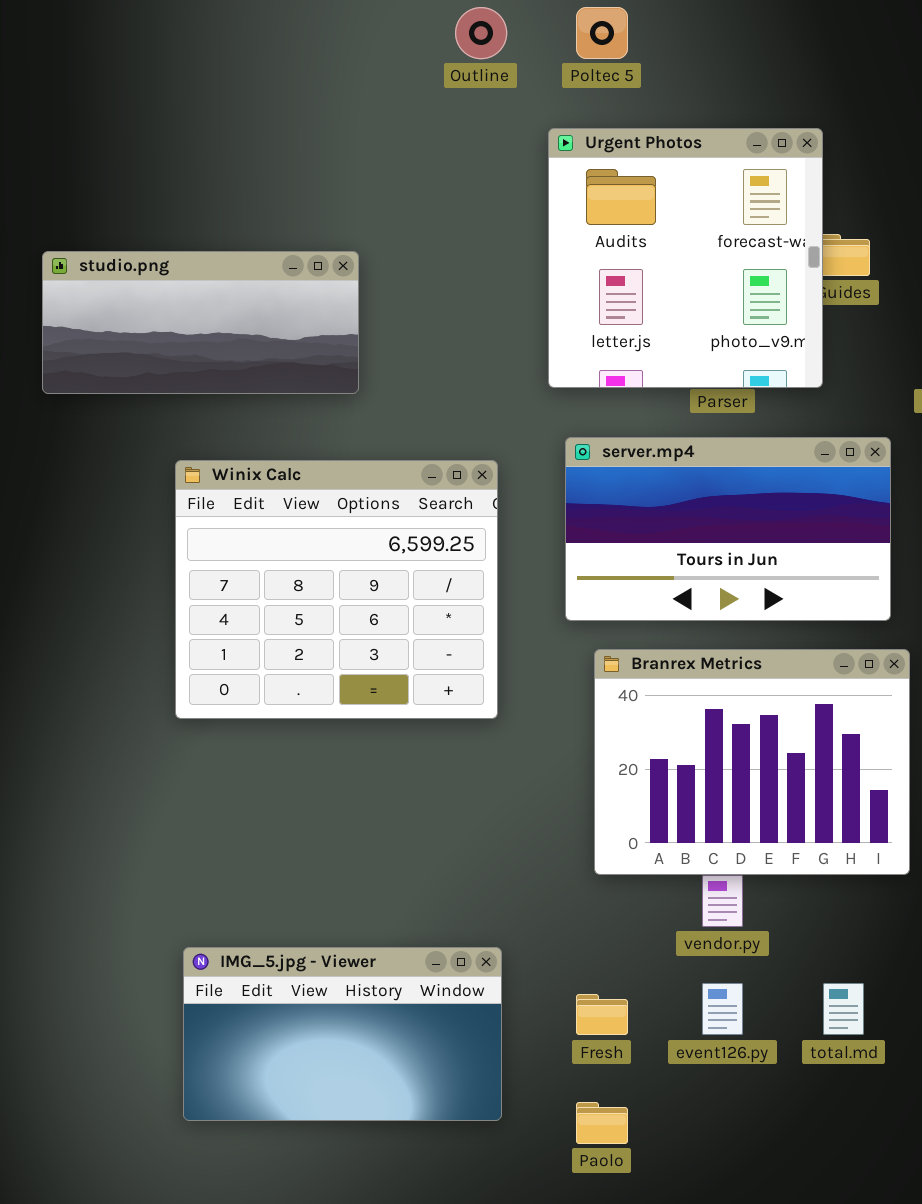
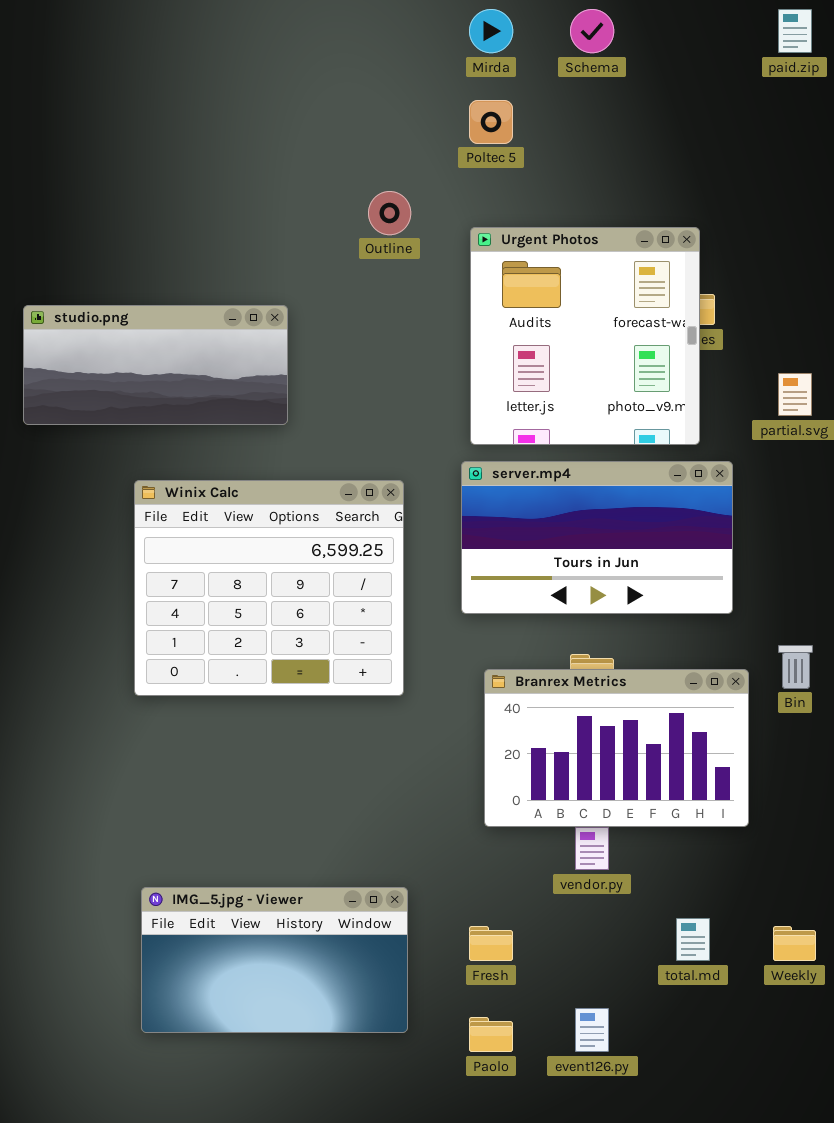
Outline: [455,7,507,59] -> [368,191,411,235], moved
Urgent Photos: [548,128,823,388] -> [470,227,700,445], moved
Branrex Metrics: [594,649,910,875] -> [484,669,749,827], resized
event126.py: [702,983,743,1035] -> [575,1008,609,1052], moved

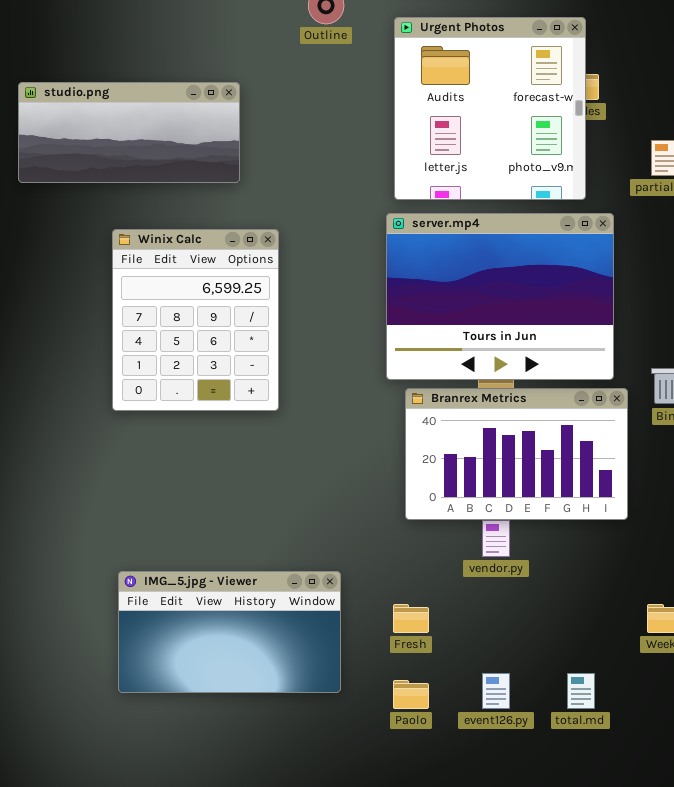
server.mp4: [461,461,733,614] -> [386,213,614,380], resized
Winix Calc: [134,480,404,696] -> [112,229,279,411], resized
total.md: [676,918,710,961] -> [567,673,595,709], moved

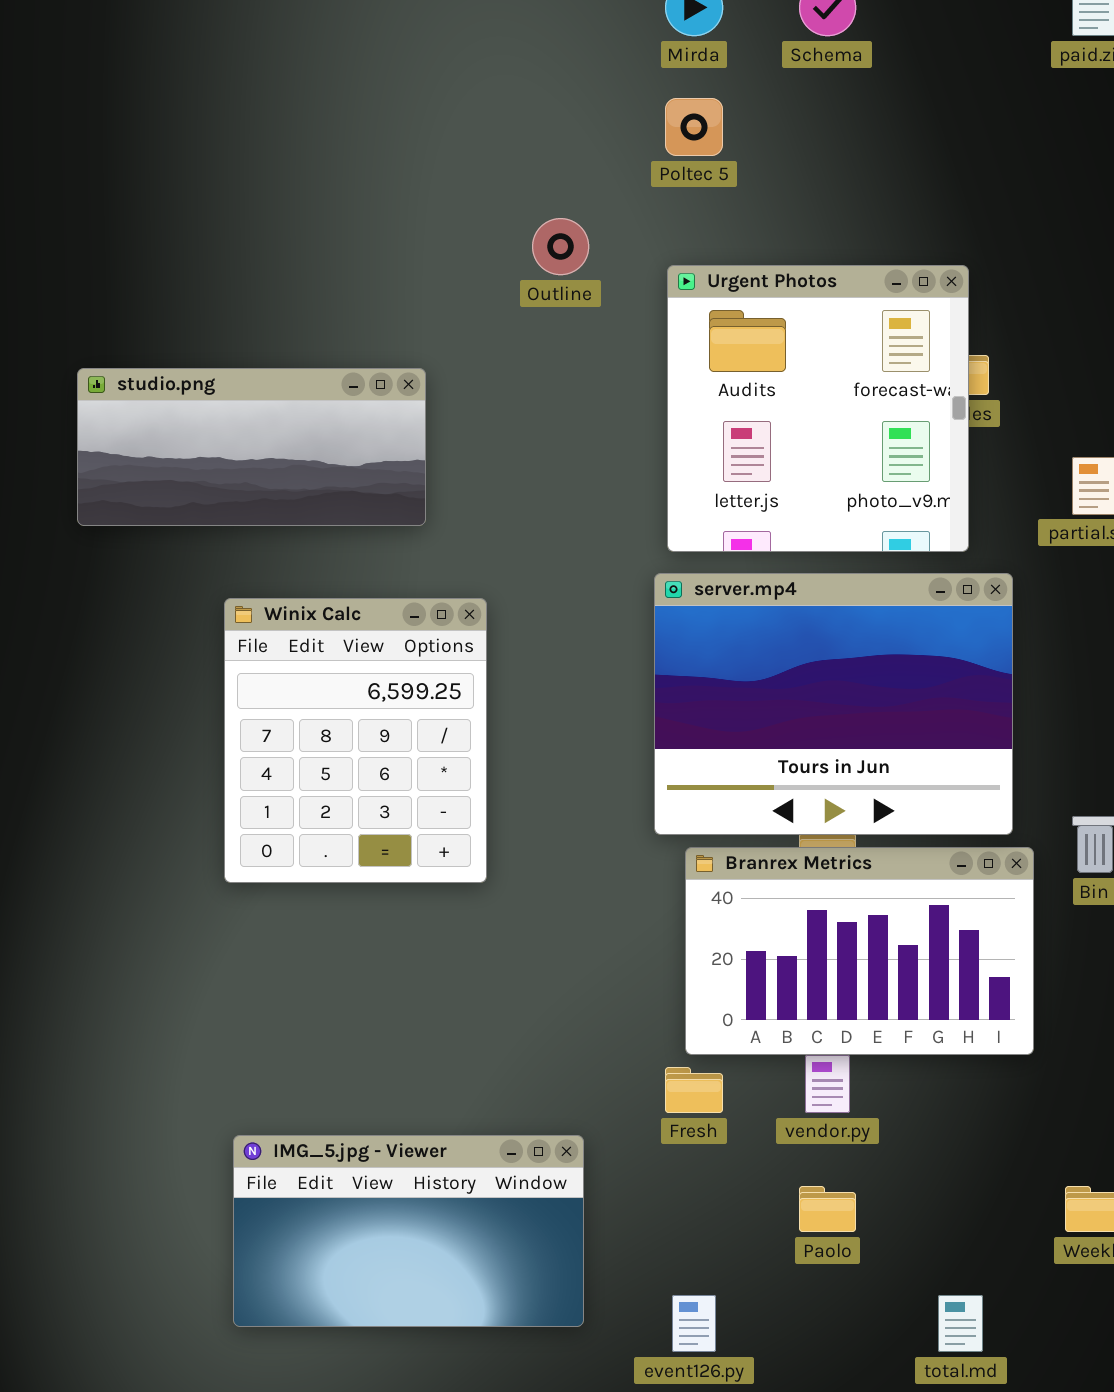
Fresh: [393,604,429,633] -> [665,1067,723,1113], moved
event126.py: [482,673,510,709] -> [672,1295,716,1352], moved
Paolo: [393,680,429,709] -> [799,1186,856,1232], moved

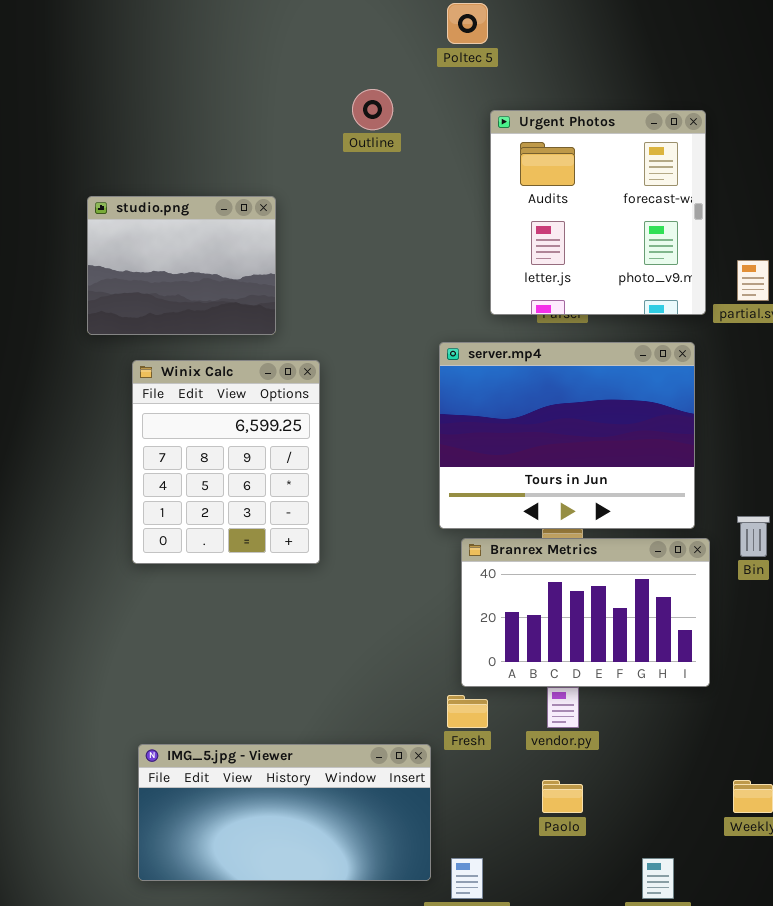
Urgent Photos: [667,265,969,552] -> [490,110,706,315], moved
studio.png: [77,368,426,526] -> [87,196,276,335], resized
IMG_5.jpg - Viewer: [233,1135,584,1327] -> [138,744,431,881], resized

